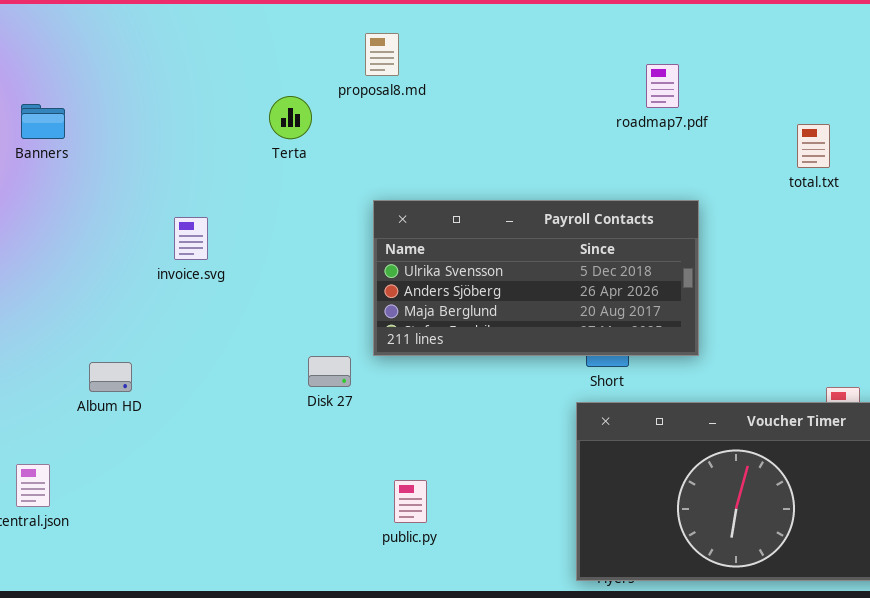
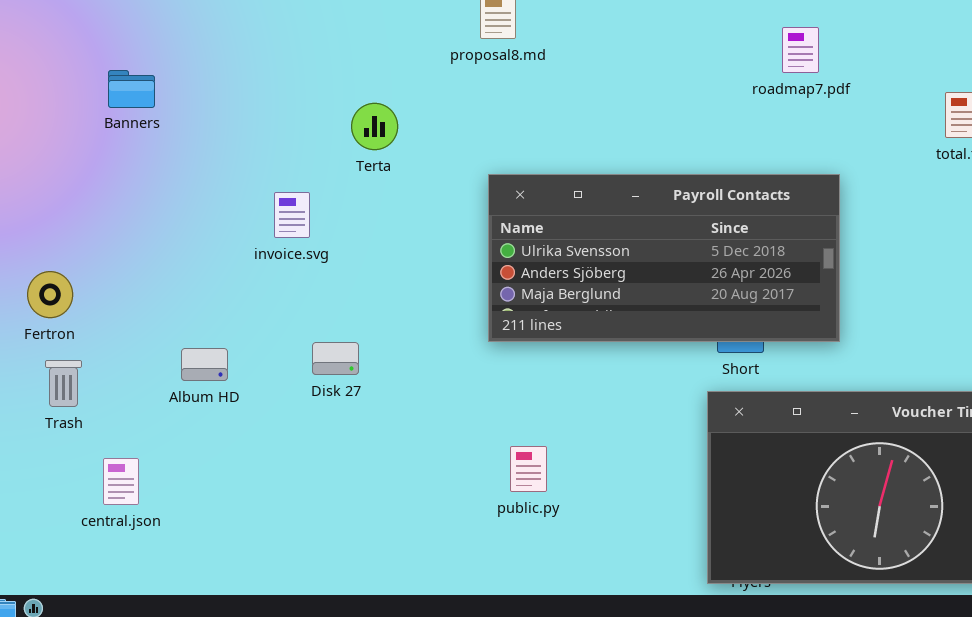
Terta: [269,96,312,139] -> [351,103,398,150], moved
Disk 27: [308,356,351,387] -> [312,342,359,375], moved
public.py: [394,480,427,523] -> [510,446,547,492], moved

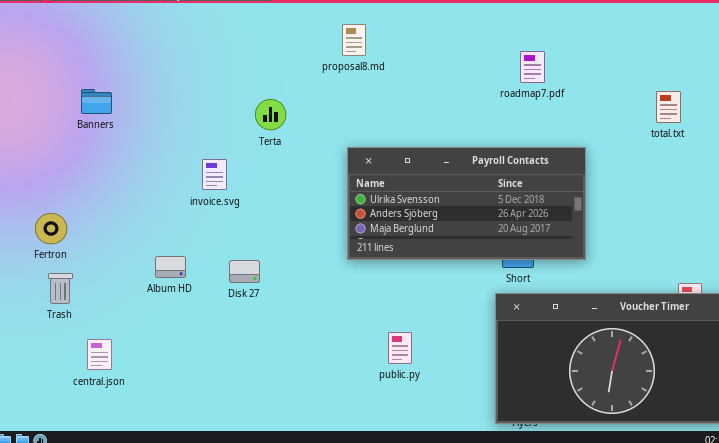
roadmap7.pdf: [782,27,819,73] -> [520,51,545,83], moved
Banners: [108,70,155,108] -> [81,89,112,114], moved
Album HD: [181,348,228,381] -> [155,256,186,278], moved
public.py: [510,446,547,492] -> [388,332,412,364], moved

